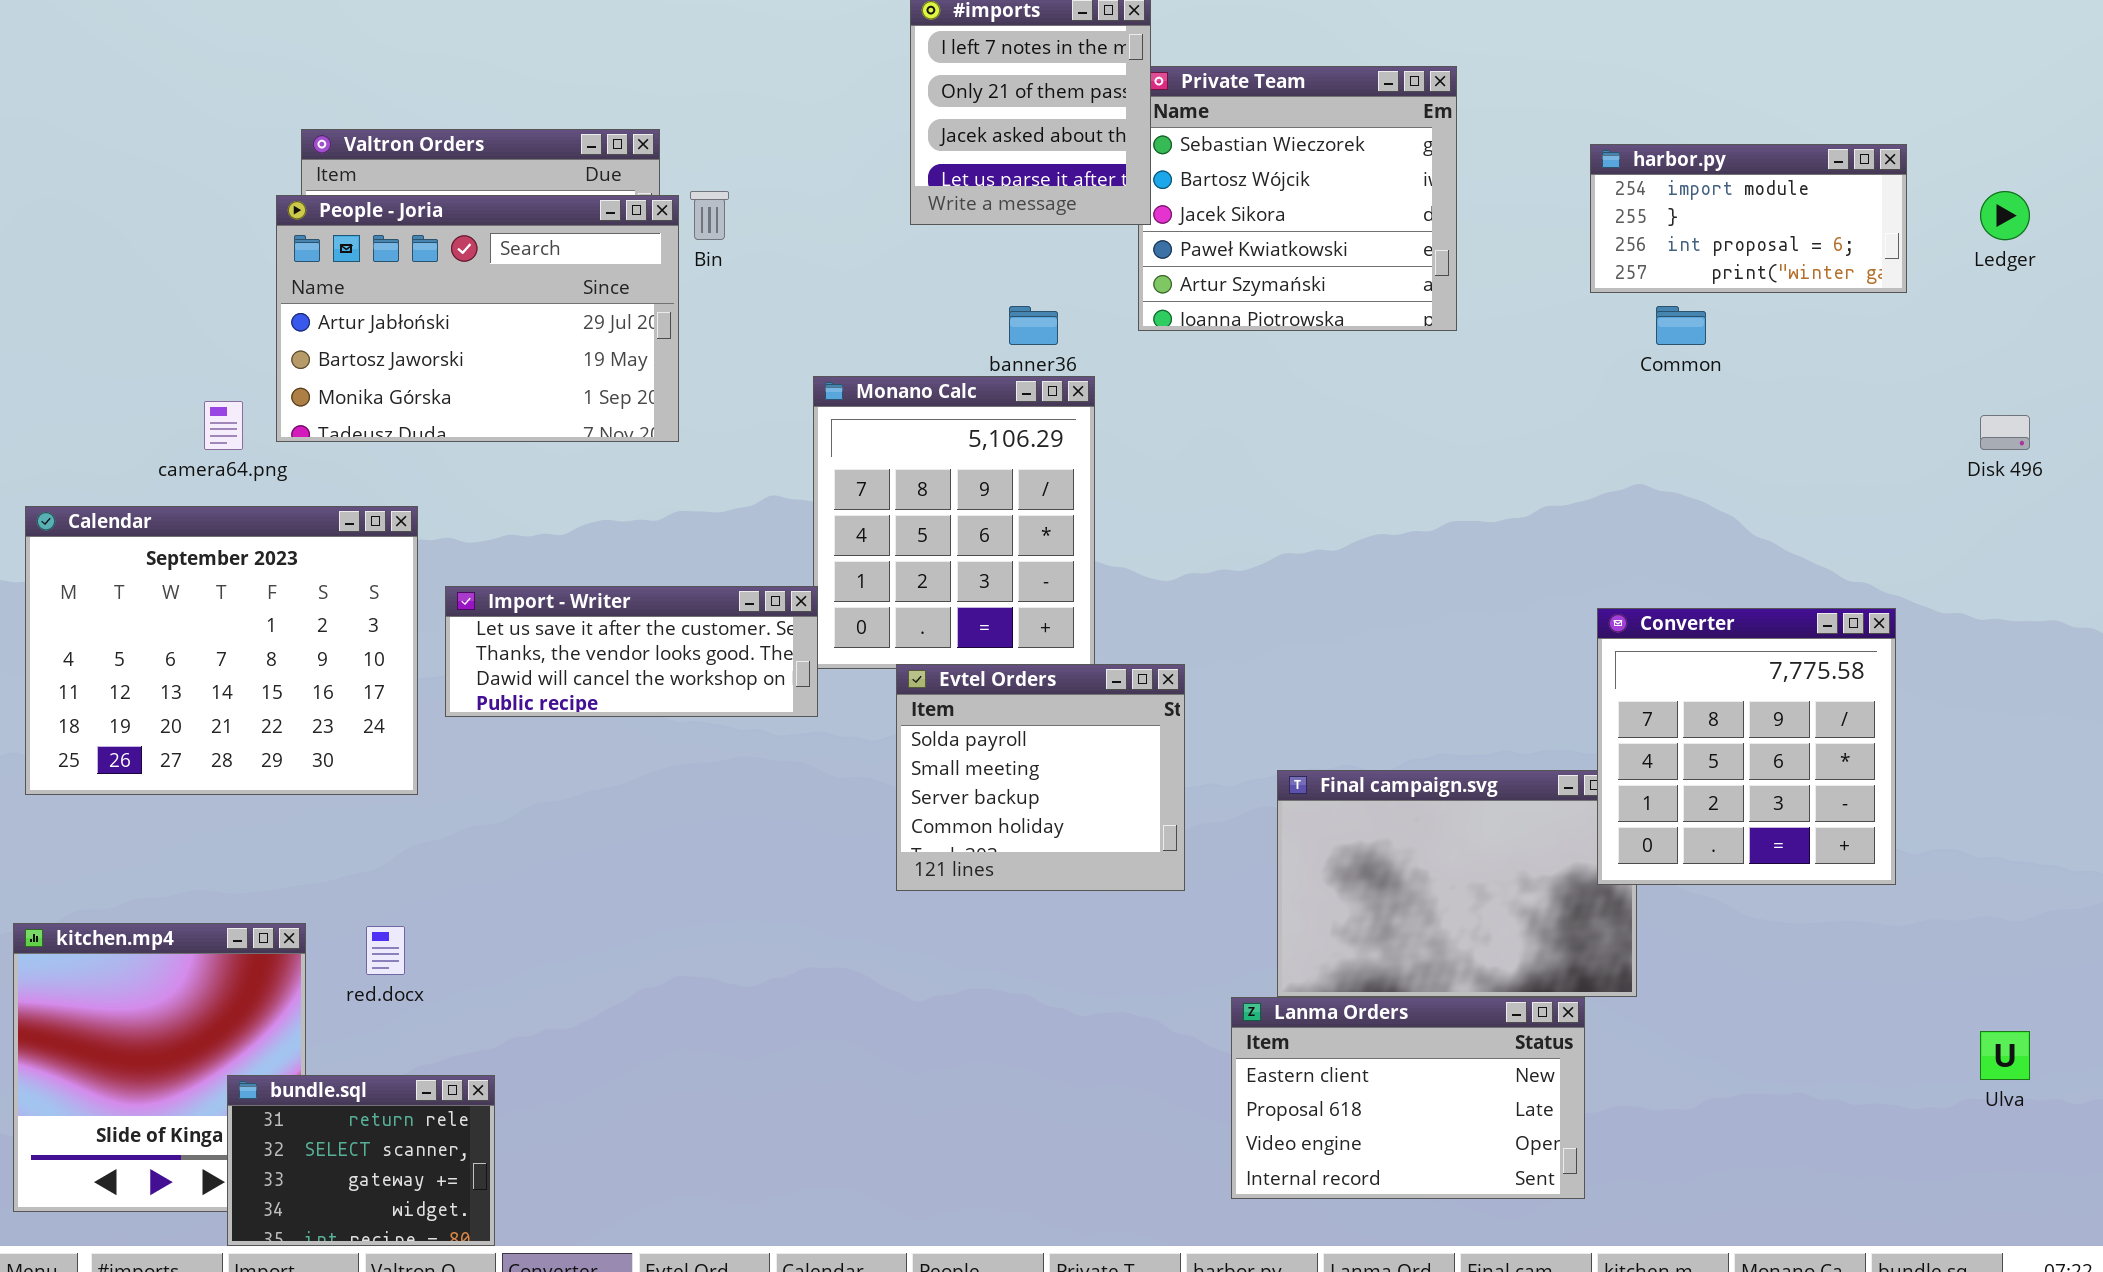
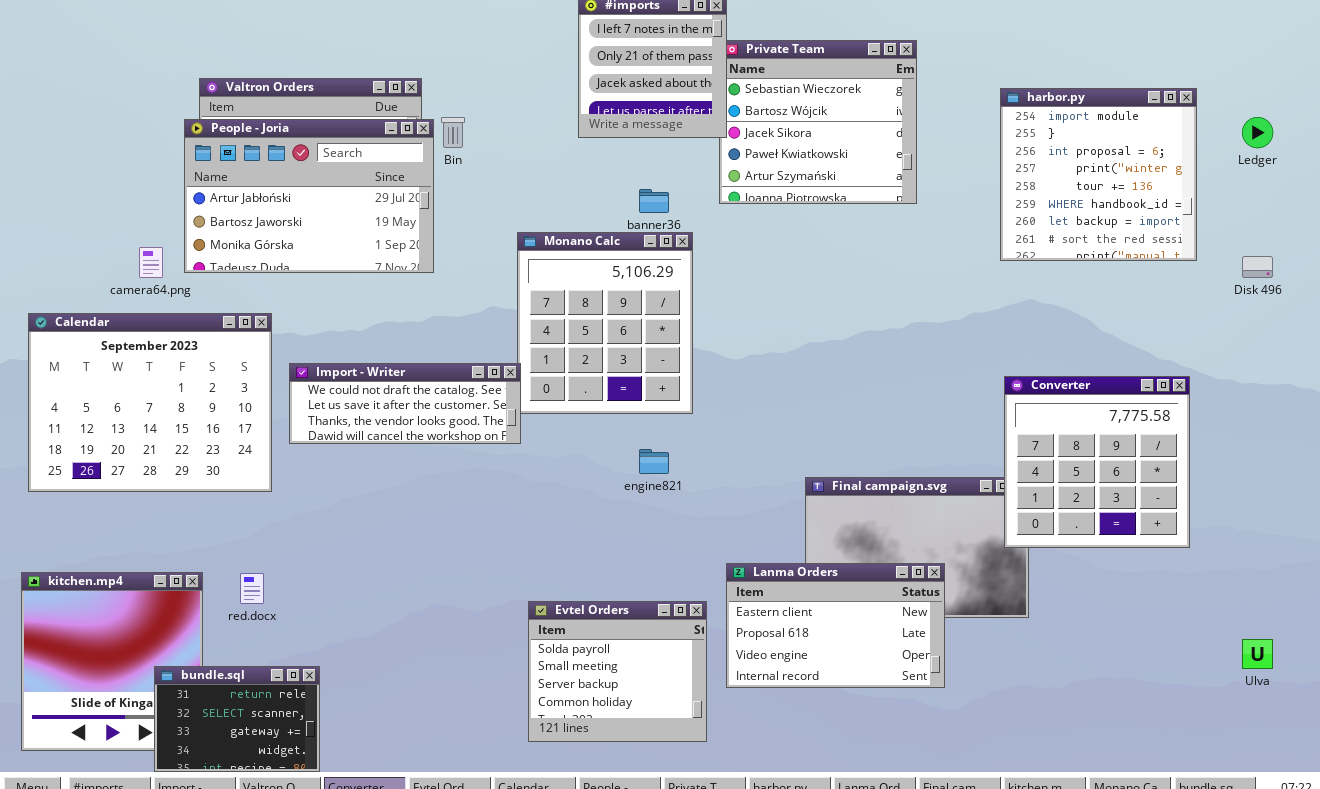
harbor.py: [1590,144,1907,293] -> [1000,88,1197,261], resized
Import - Writer: [445,586,818,717] -> [289,363,521,444], scrolled up 1 row
Evtel Orders: [896,664,1185,891] -> [528,601,707,742], moved
Lanma Orders: [1231,997,1585,1199] -> [726,563,945,688], moved

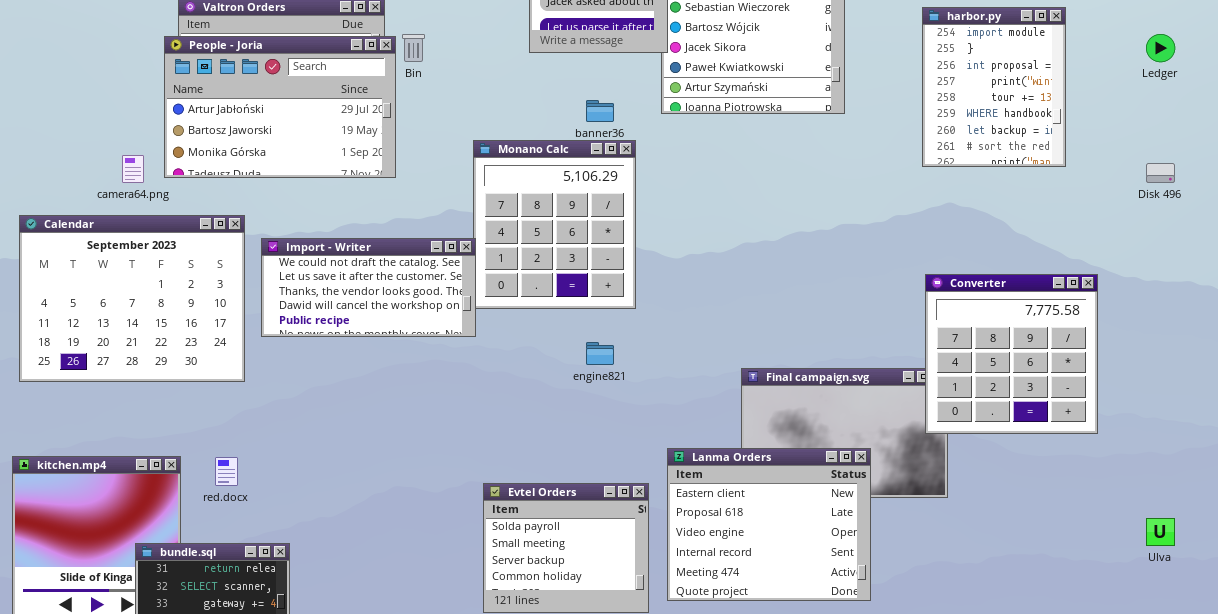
harbor.py: [1000,88,1197,261] -> [922,7,1066,167], resized
Import - Writer: [289,363,521,444] -> [261,238,476,337], resized
Lanma Orders: [726,563,945,688] -> [667,448,871,601], resized

